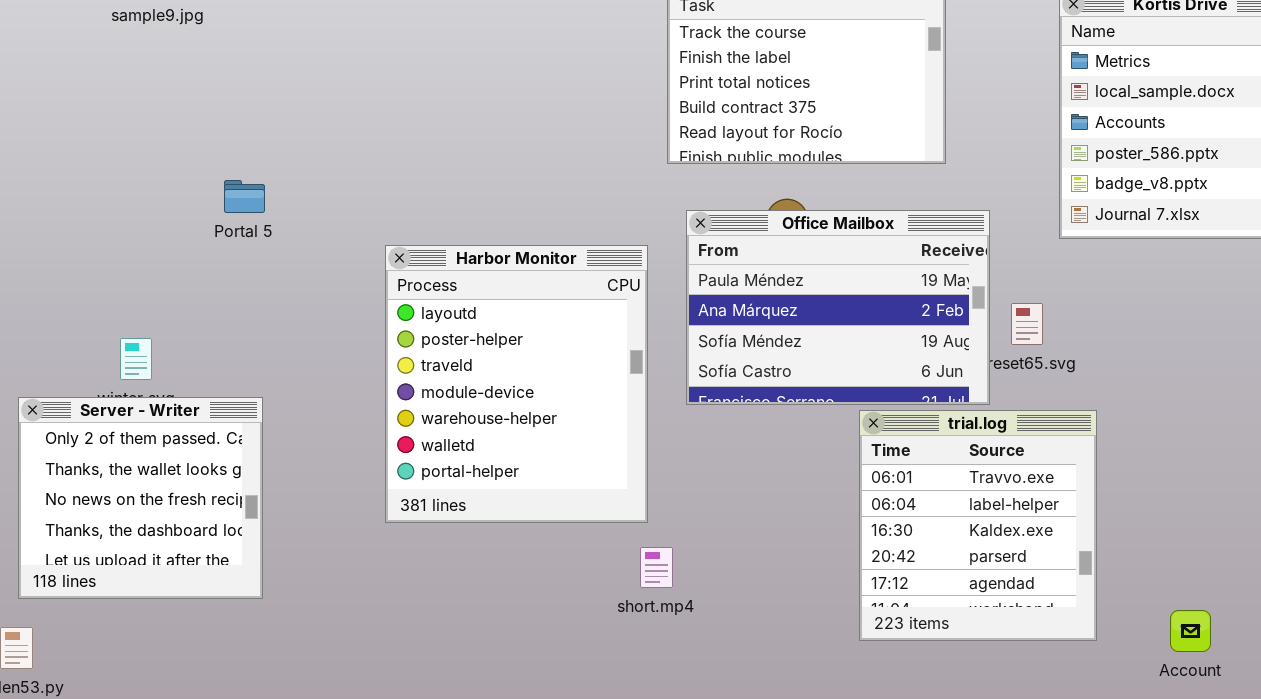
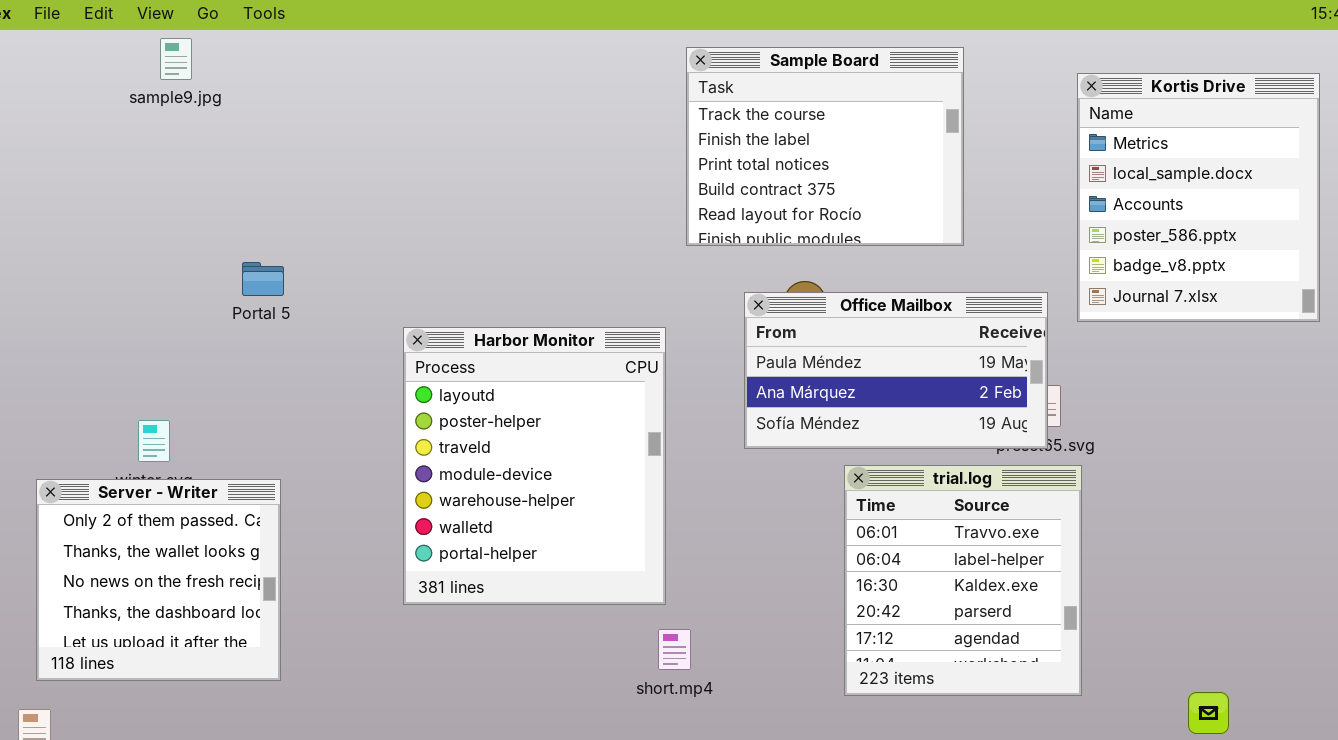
Office Mailbox: [686,210,990,405] -> [744,292,1048,449], moved, resized
trial.log: [859,410,1097,641] -> [844,465,1082,696], moved

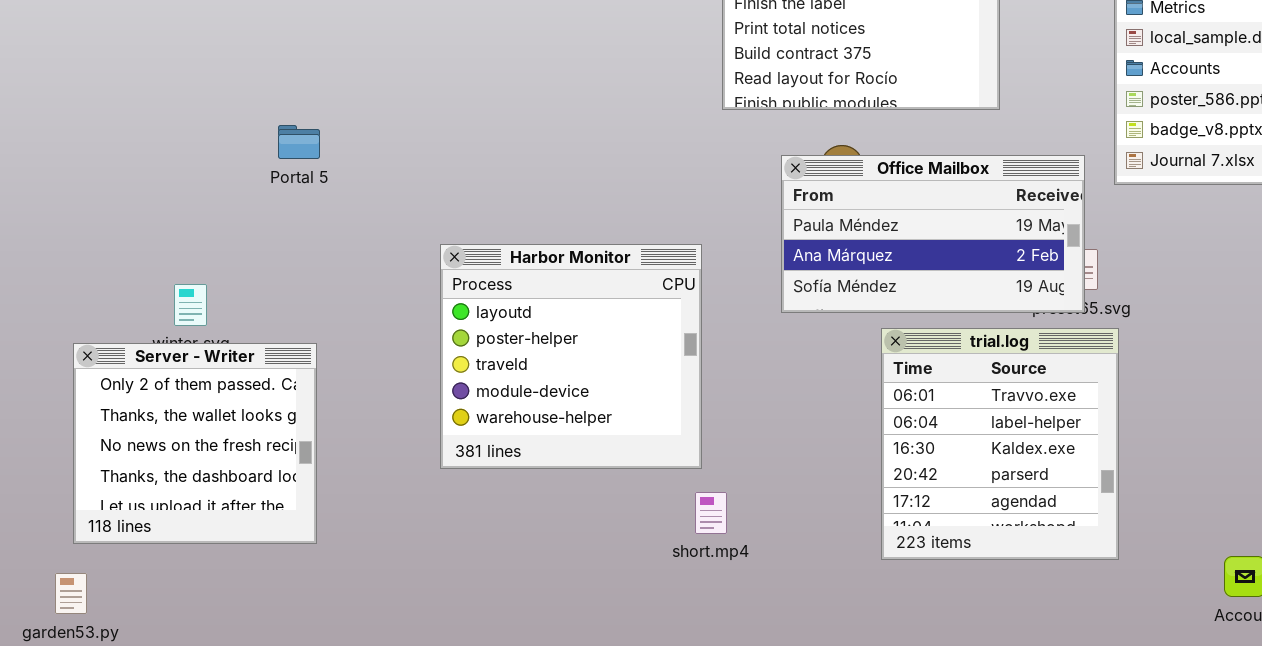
Harbor Monitor: [403,327,666,605] -> [440,244,702,469], resized

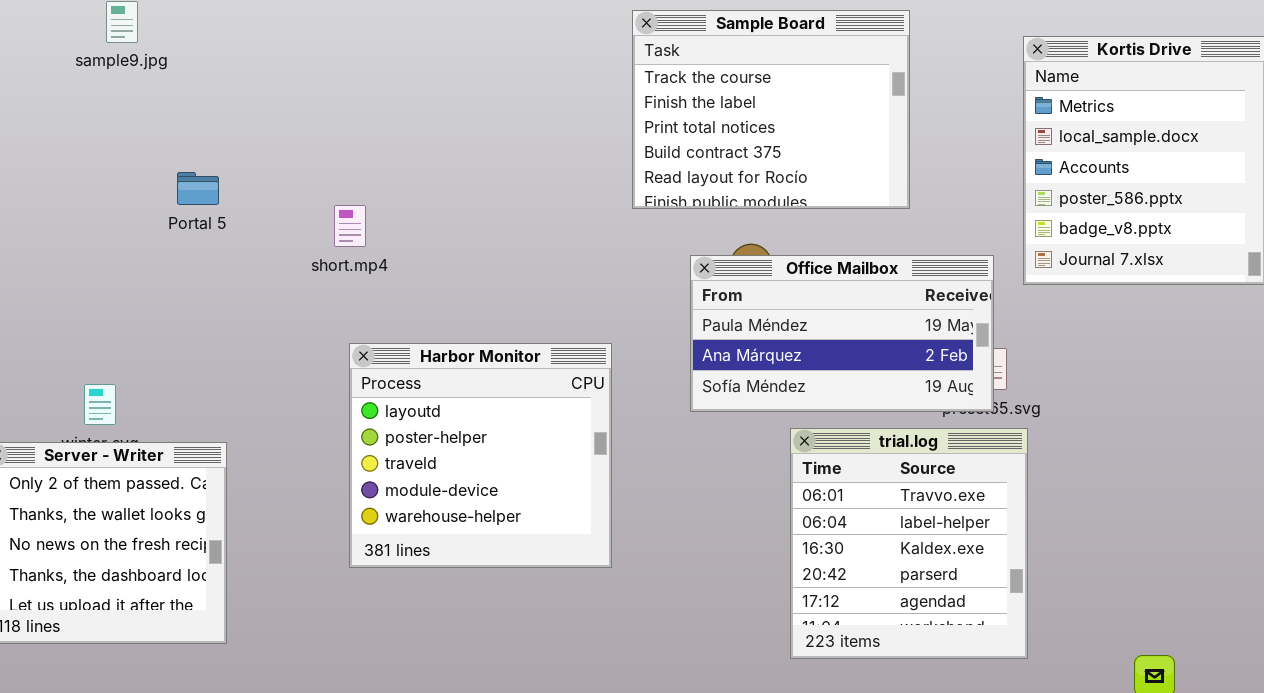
Portal 5: [278,125,320,159] -> [177,172,219,205], moved
short.mp4: [695,492,727,534] -> [334,205,366,247], moved

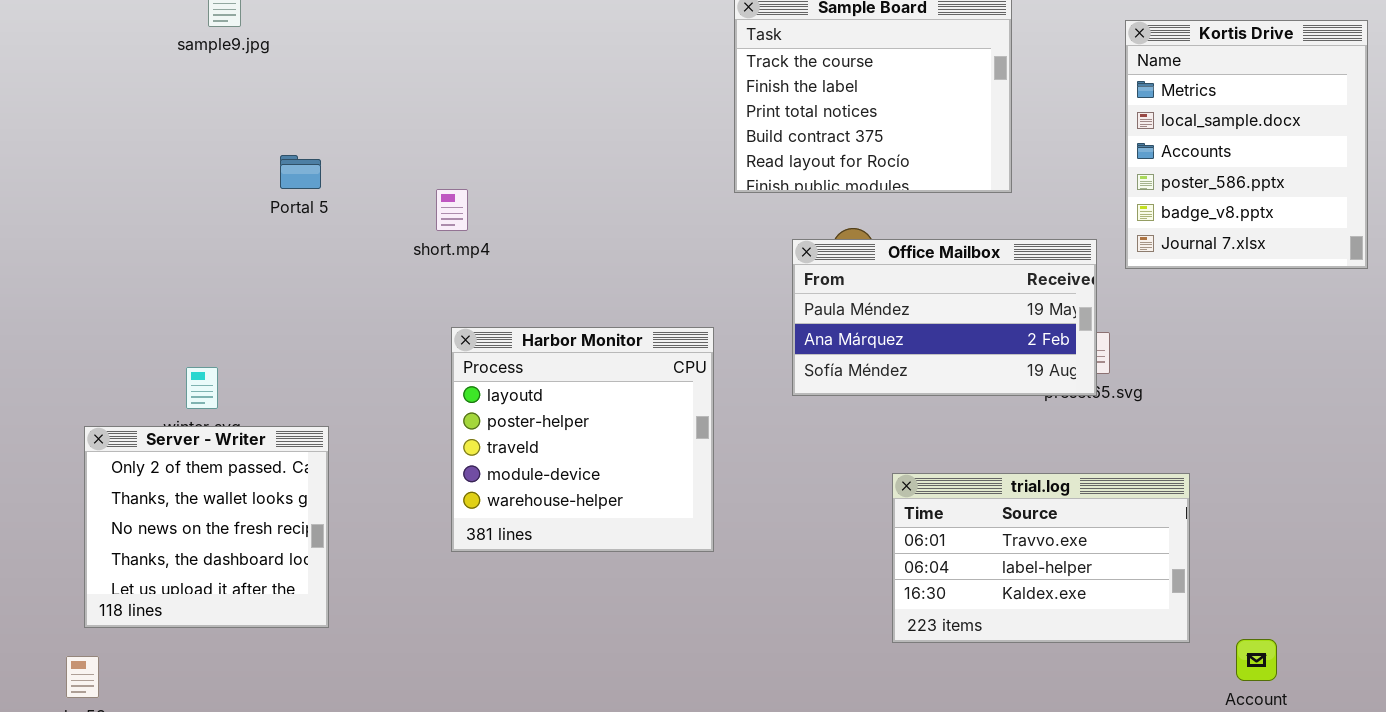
trial.log: [790,428,1028,659] -> [892,473,1190,643], resized

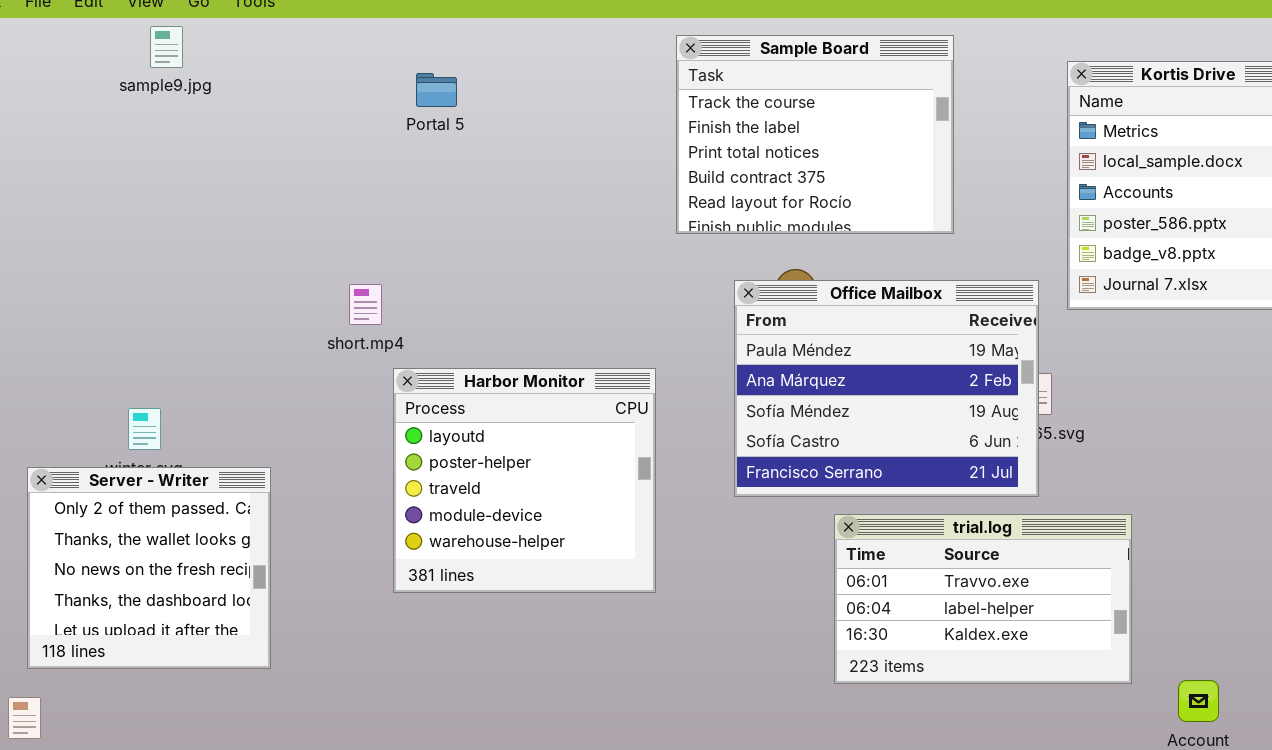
Portal 5: [280,155,321,189] -> [416,73,457,107], moved
short.mp4: [436,189,468,231] -> [349,284,382,325], moved
Office Mailbox: [792,239,1097,396] -> [734,280,1039,497], resized

